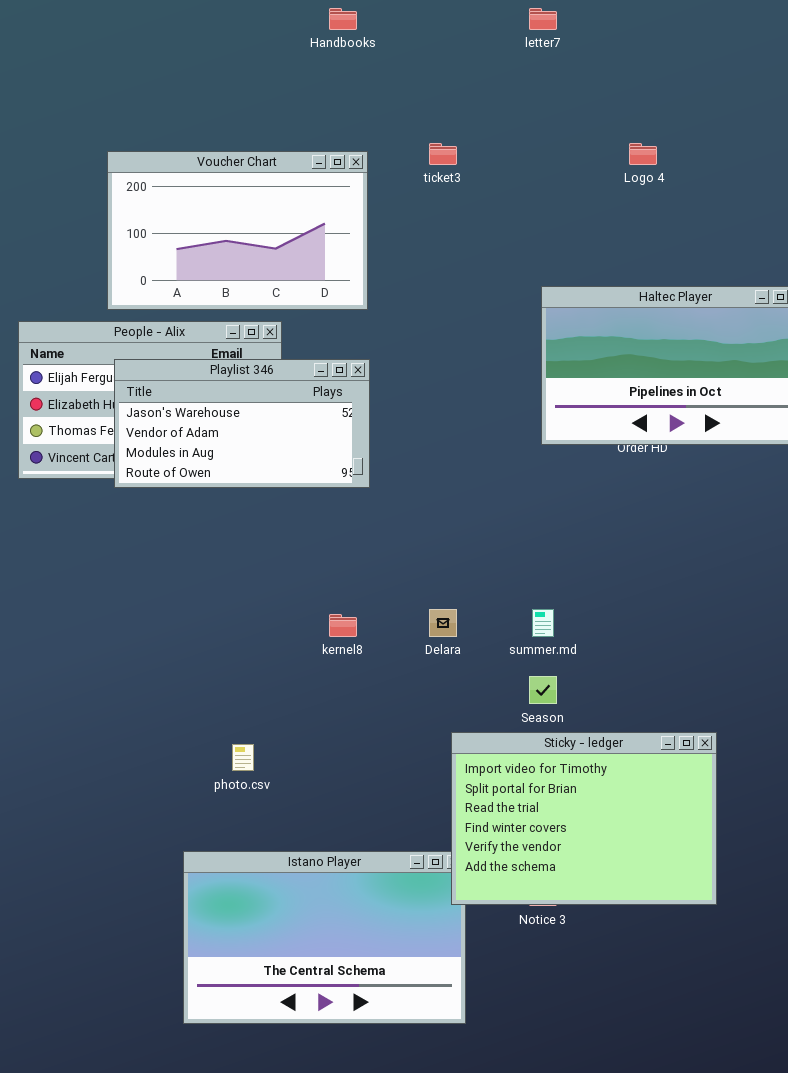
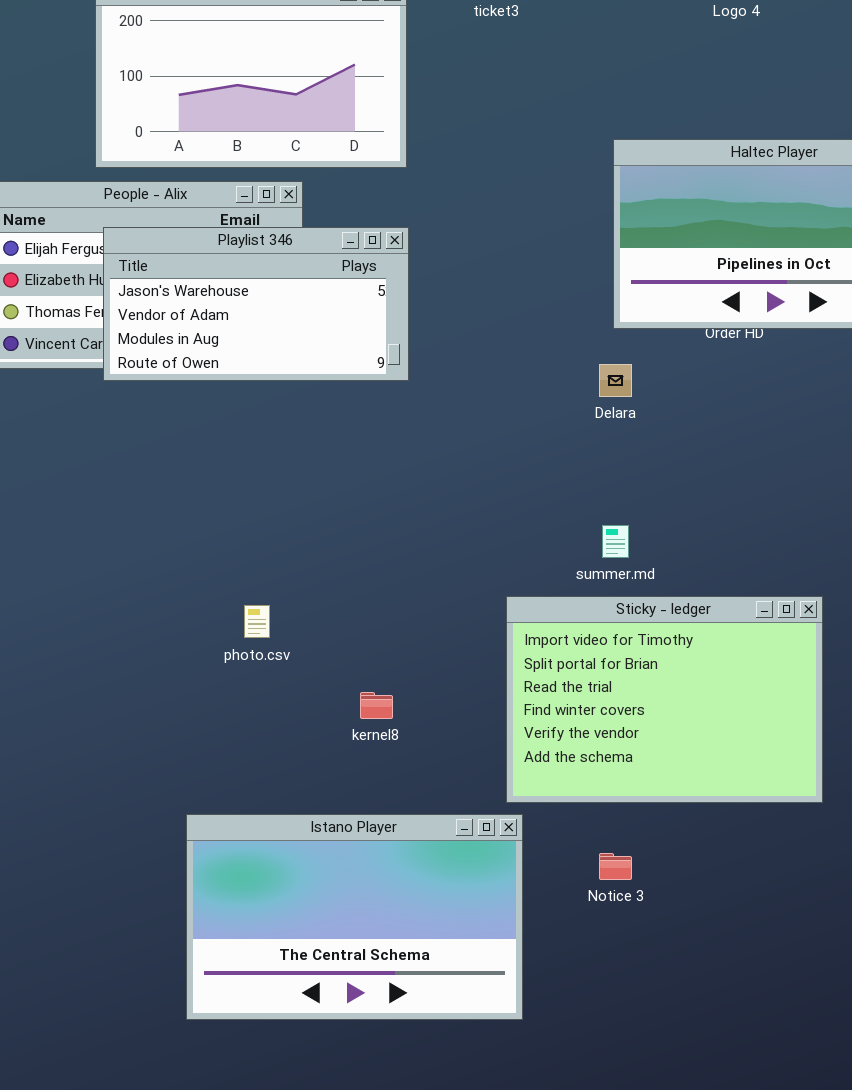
Delara: [429,609,457,637] -> [599,364,632,397], moved
kernel8: [329,614,357,637] -> [360,692,393,719], moved
Sticky - ledger: [451,732,717,905] -> [506,596,823,803], moved
photo.csv: [232,744,254,771] -> [244,605,270,638], moved

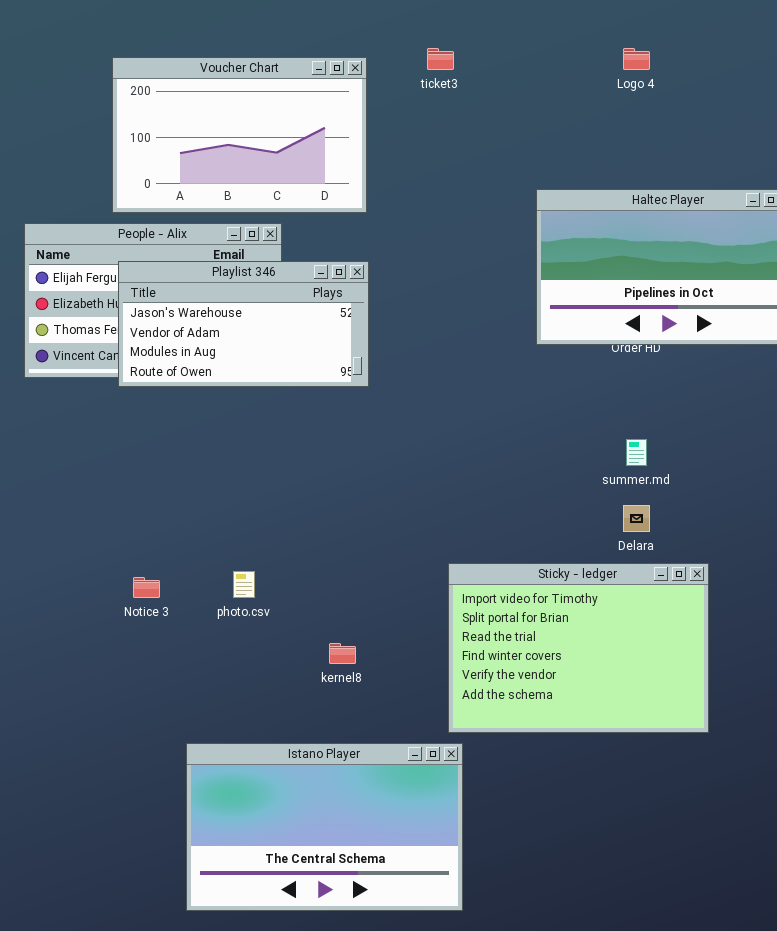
Delara: [599,364,632,397] -> [623,505,650,532], moved
summer.md: [602,525,629,558] -> [626,439,647,466], moved
Notice 3: [599,853,632,880] -> [133,577,160,598], moved

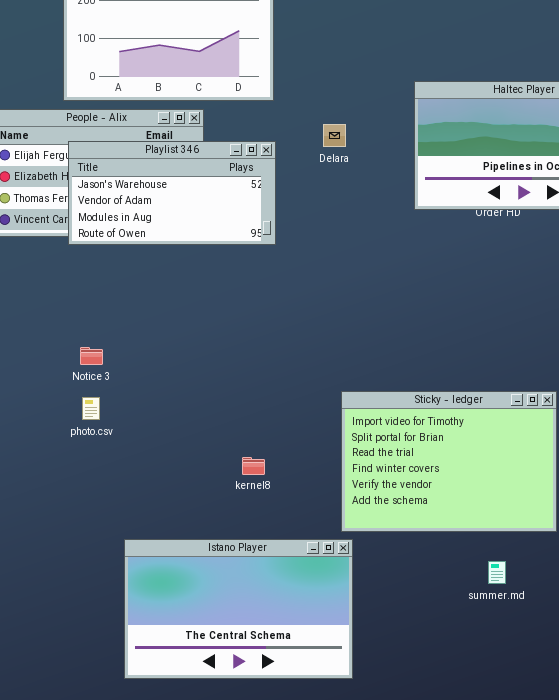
summer.md: [626,439,647,466] -> [488,561,506,584], moved
Delara: [623,505,650,532] -> [323,124,346,147], moved
photo.csv: [233,571,255,598] -> [82,397,100,420], moved
Notice 3: [133,577,160,598] -> [80,347,103,365], moved

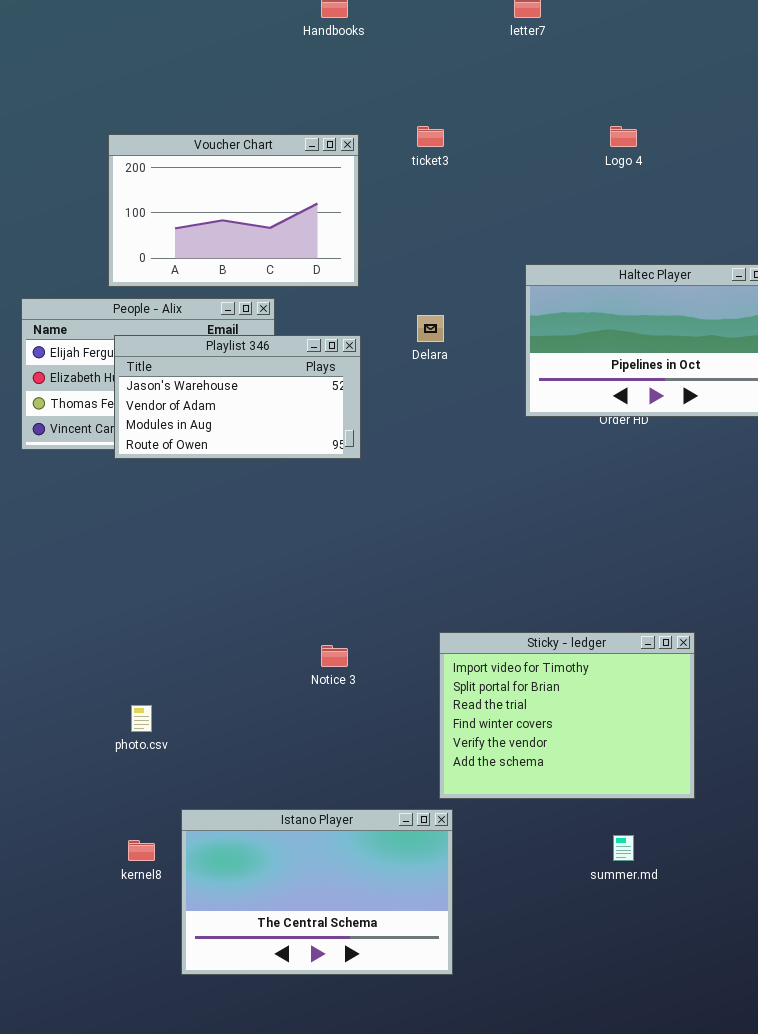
Notice 3: [80,347,103,365] -> [321,645,348,667], moved
photo.csv: [82,397,100,420] -> [131,705,152,732], moved
kernel8: [242,457,265,475] -> [128,840,155,861], moved

